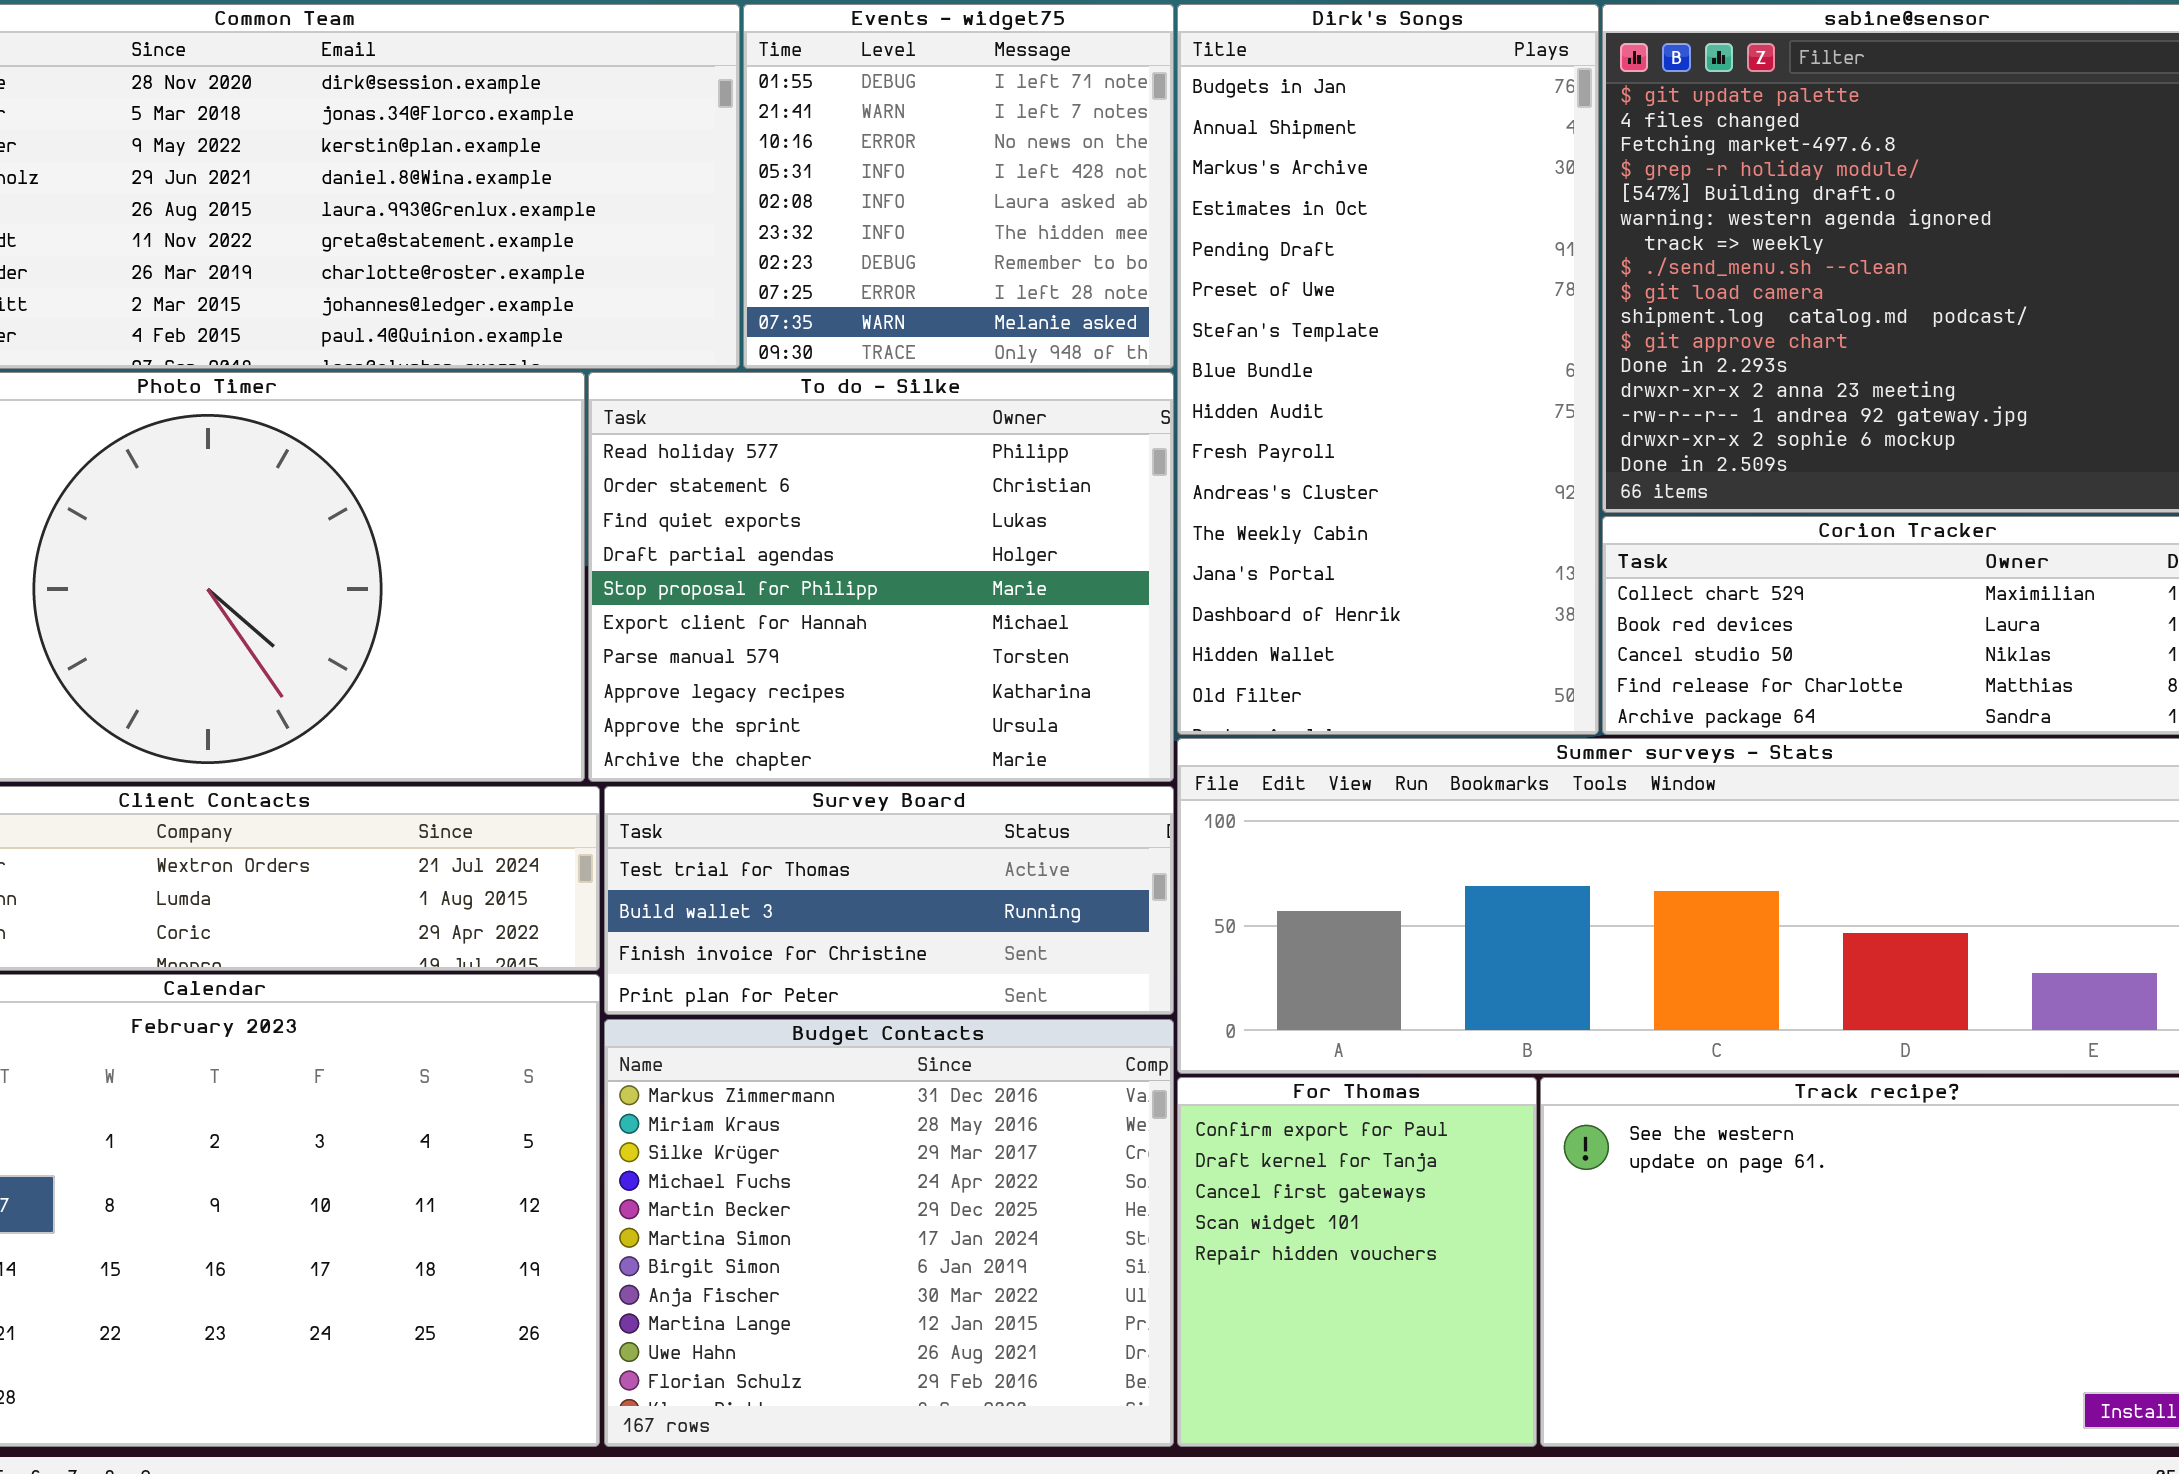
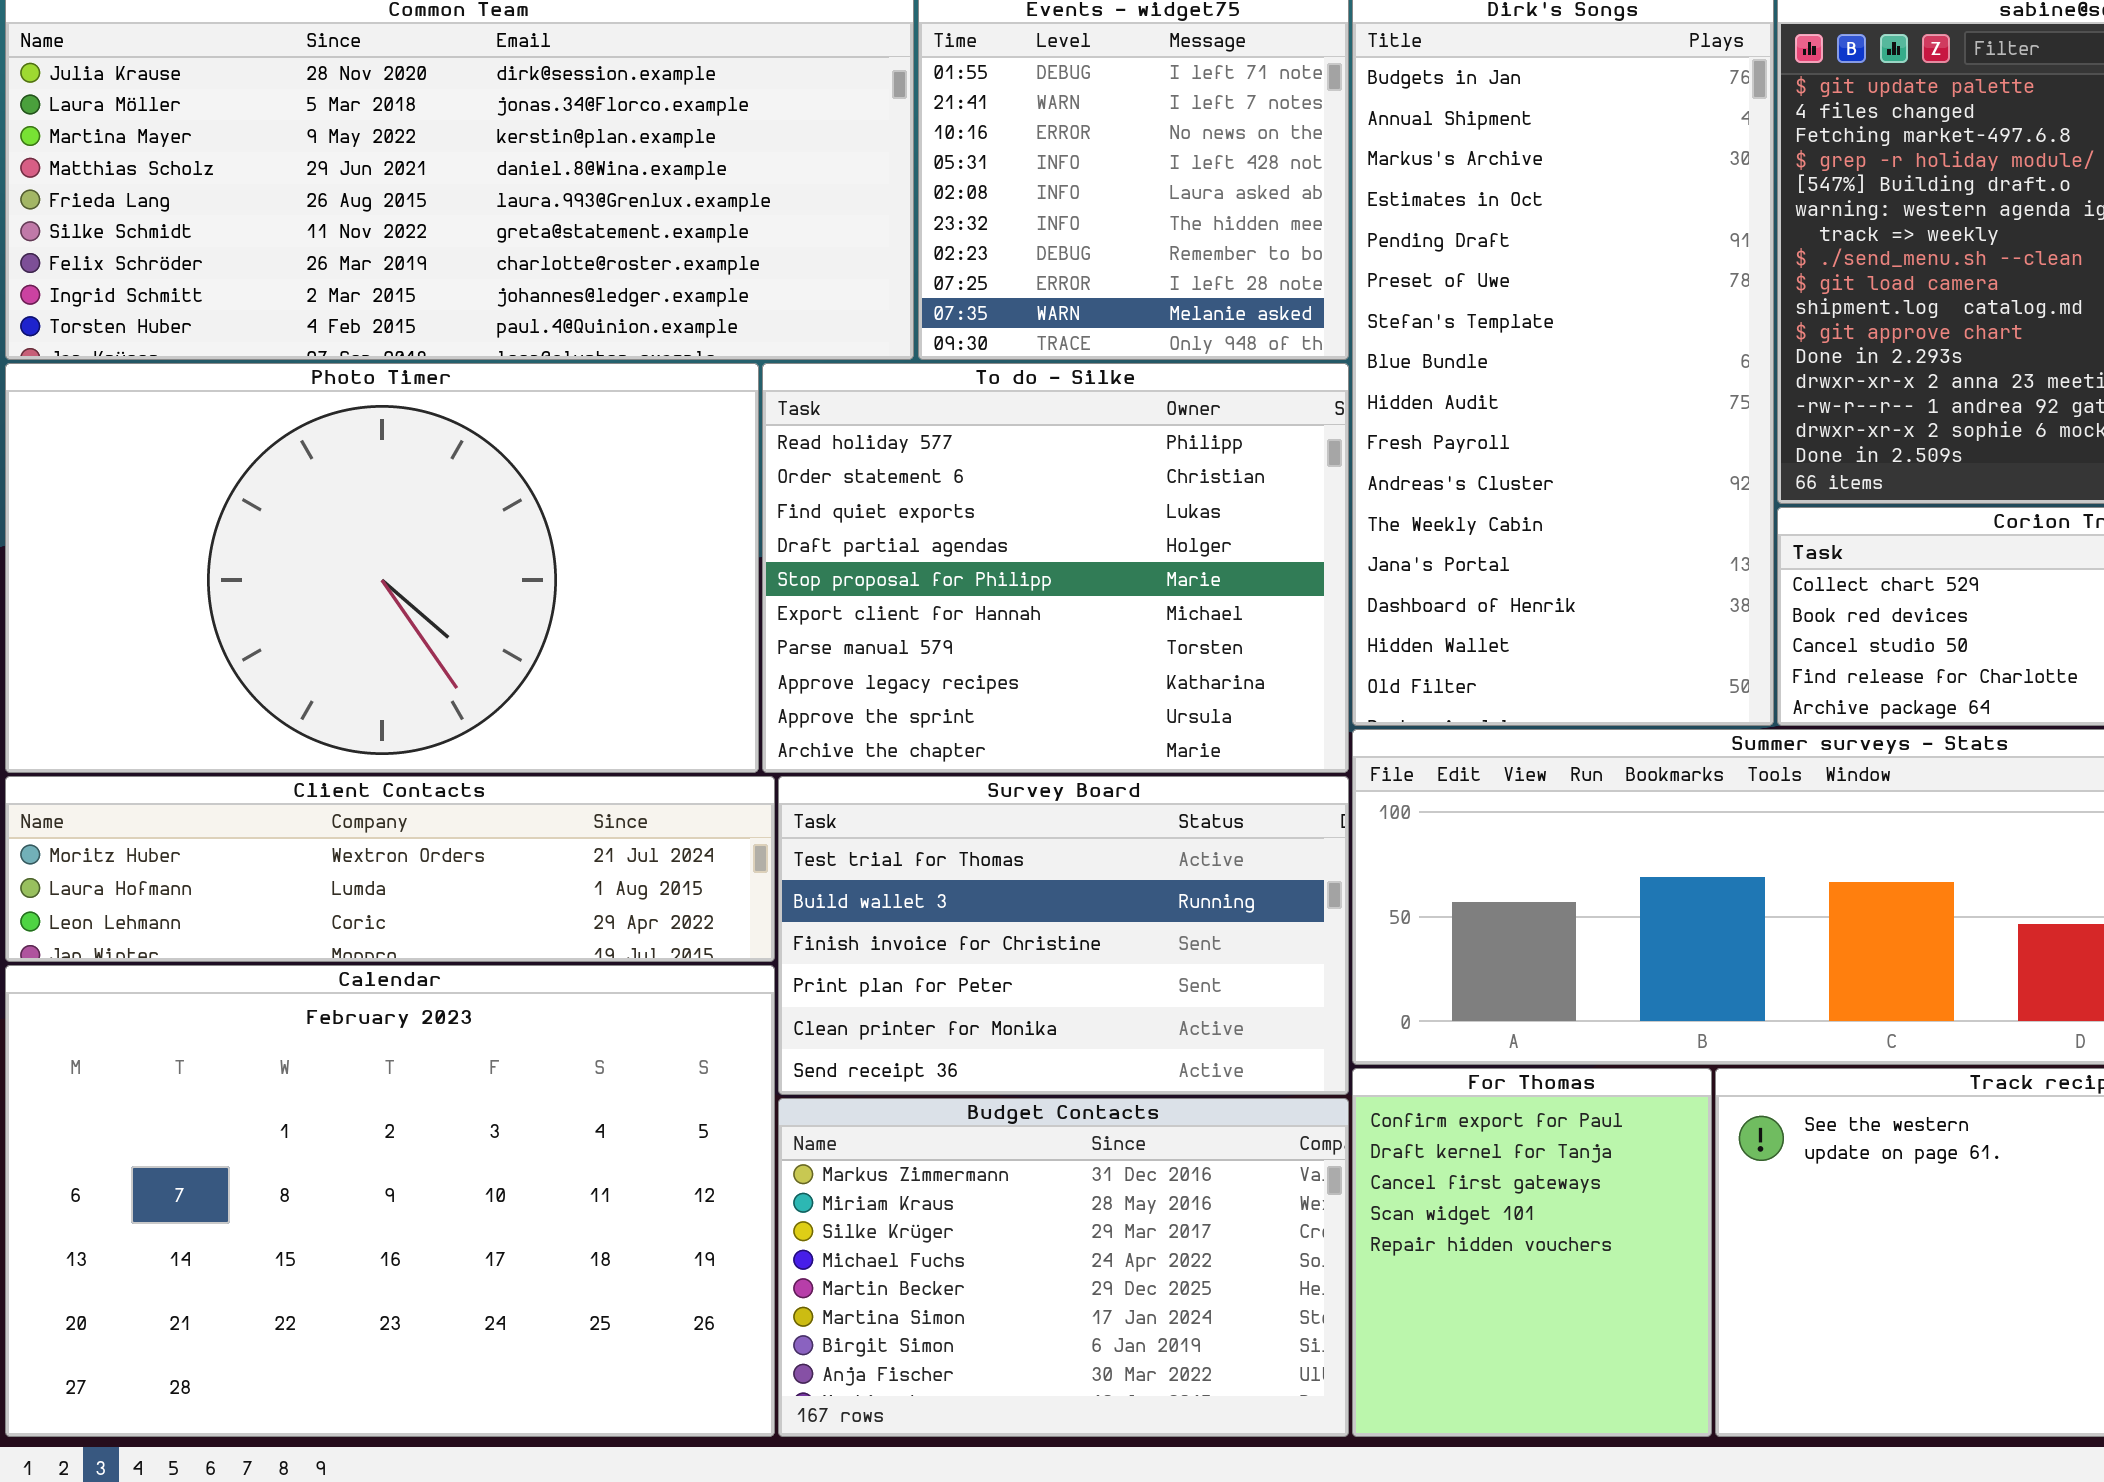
Survey Board: [604,786,1174,1015] -> [778,776,1349,1095], resized
Budget Contacts: [604,1019,1174,1447] -> [778,1098,1349,1437], resized

